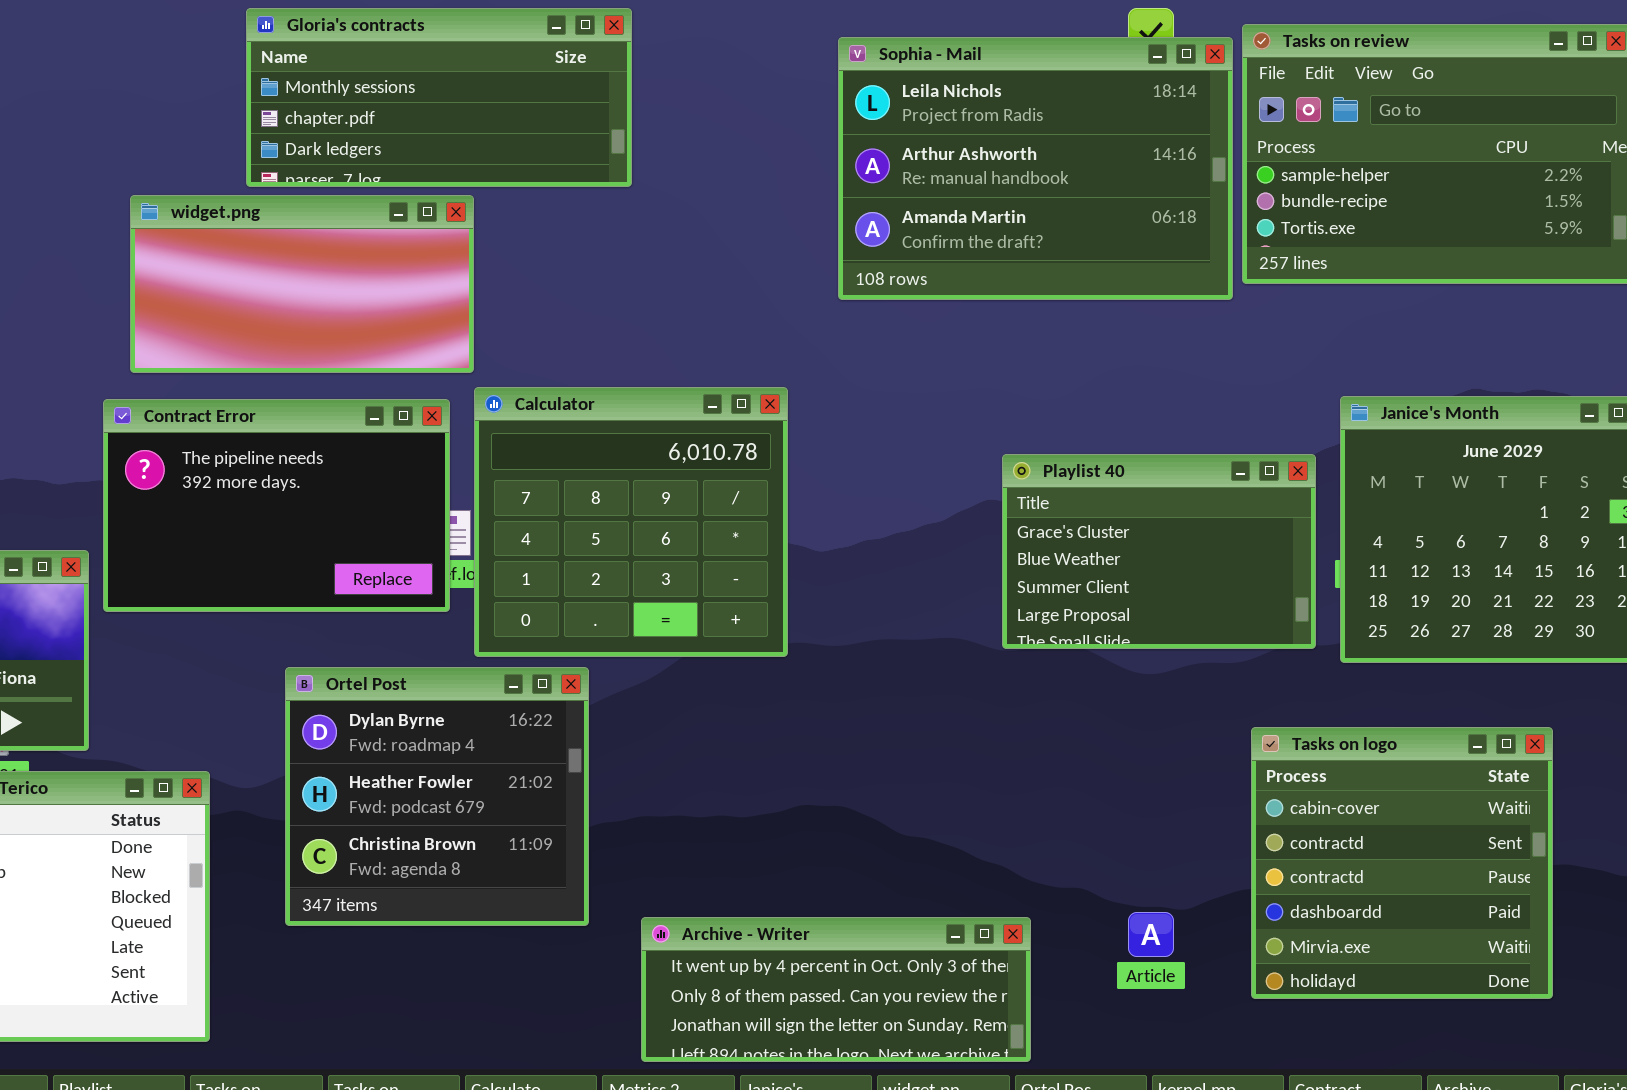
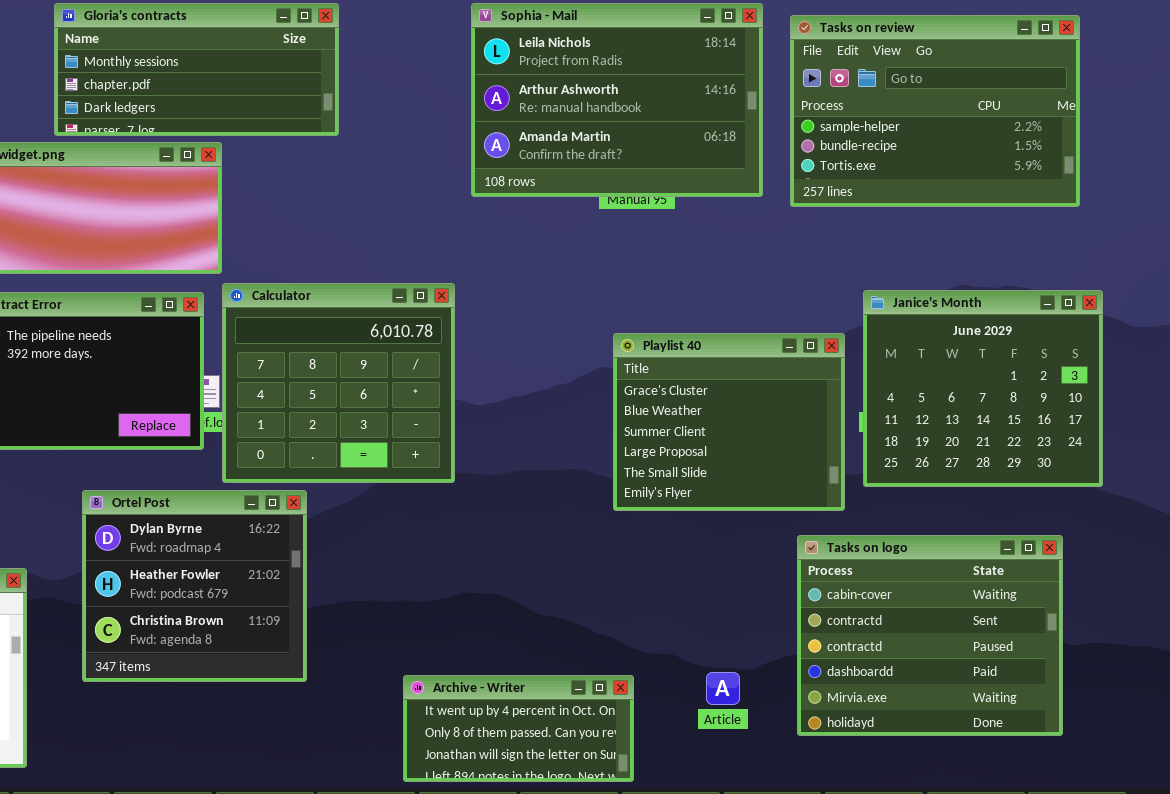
Sophia - Mail: [838,37,1233,300] -> [471,3,763,197], moved
Playlist 40: [1002,454,1316,649] -> [613,333,845,511], resized
Tasks on logo: [1251,727,1553,999] -> [797,535,1063,736], resized
Archive - Writer: [641,917,1031,1062] -> [403,675,634,782], resized

